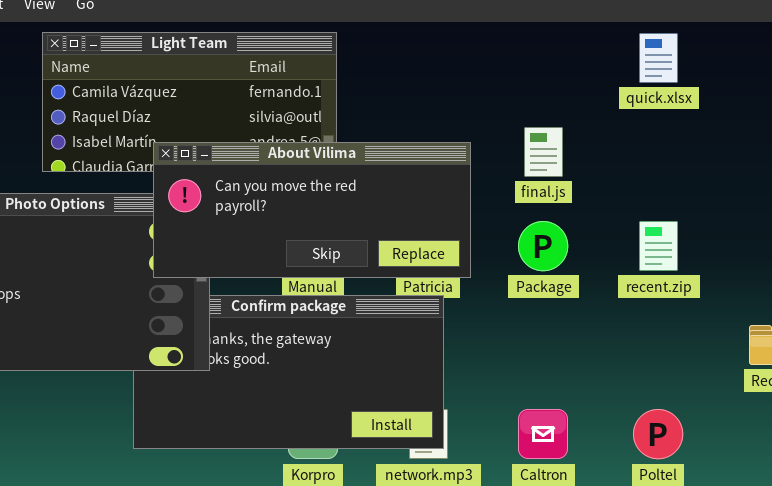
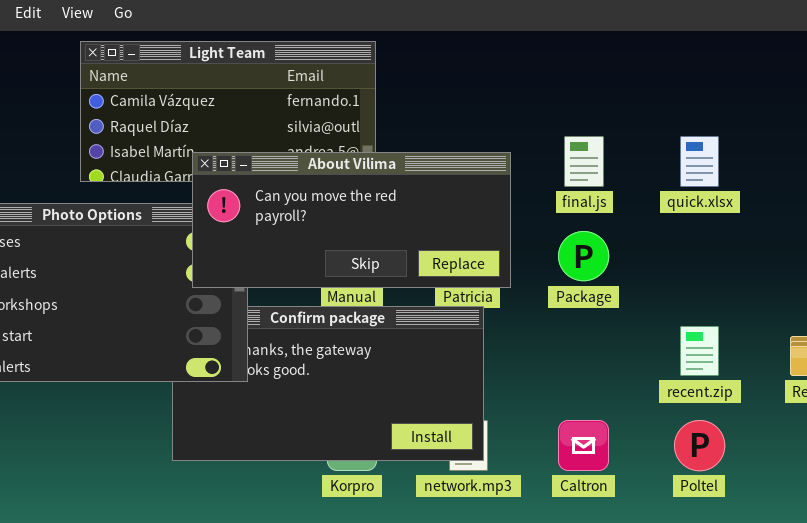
quick.xlsx: [639,33,678,83] -> [680,136,719,187], moved
recent.zip: [639,221,678,271] -> [680,326,719,376], moved

